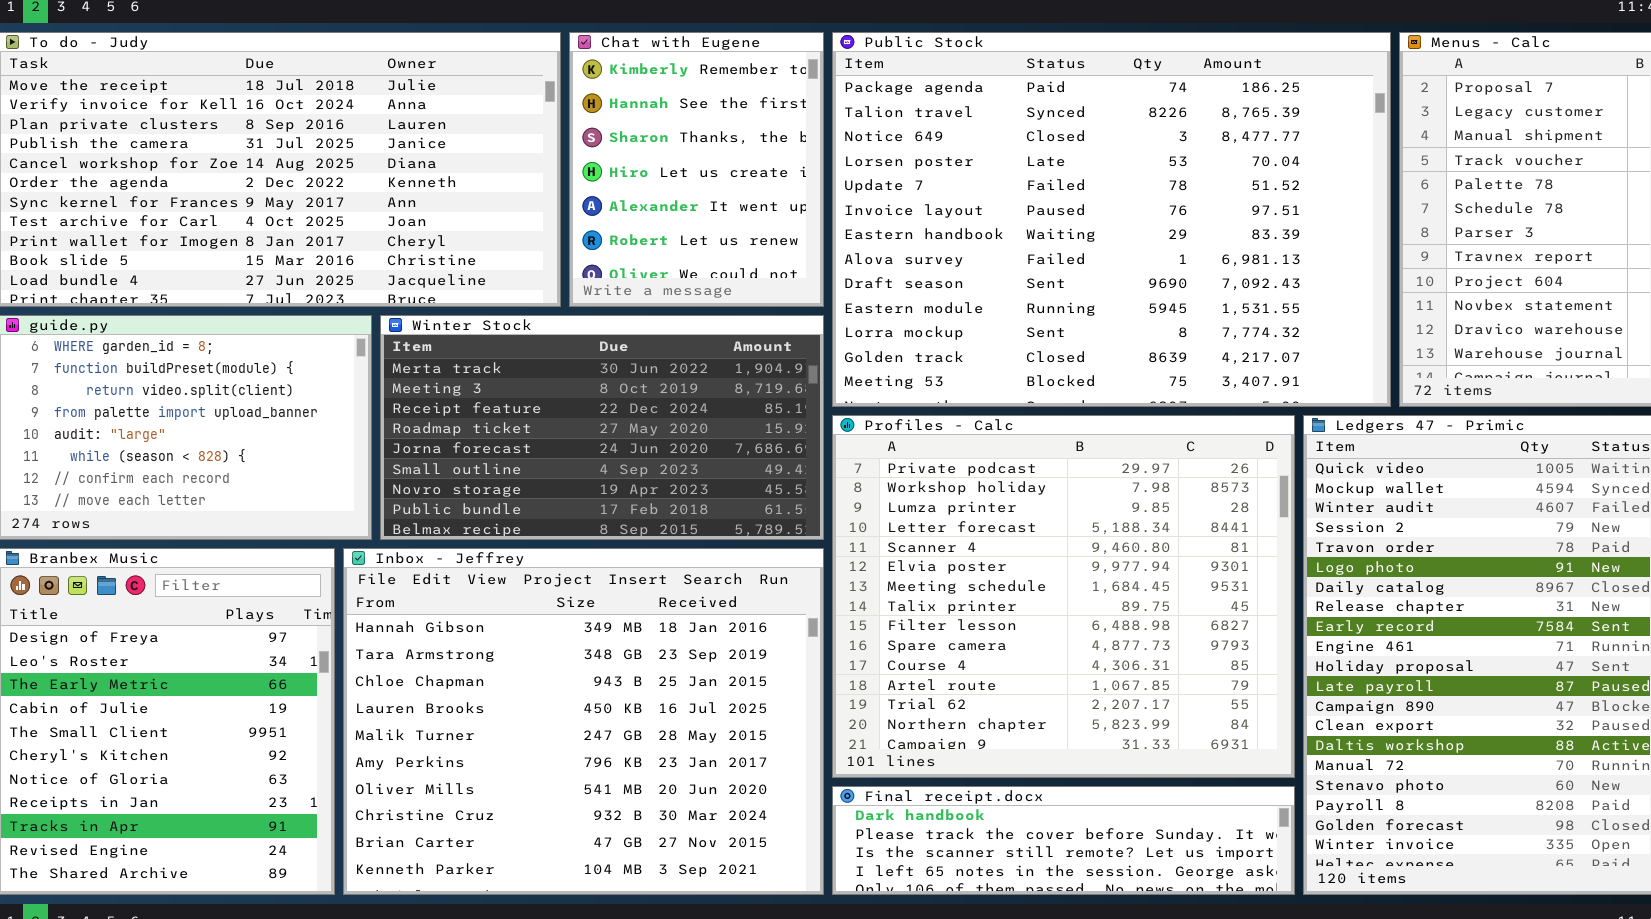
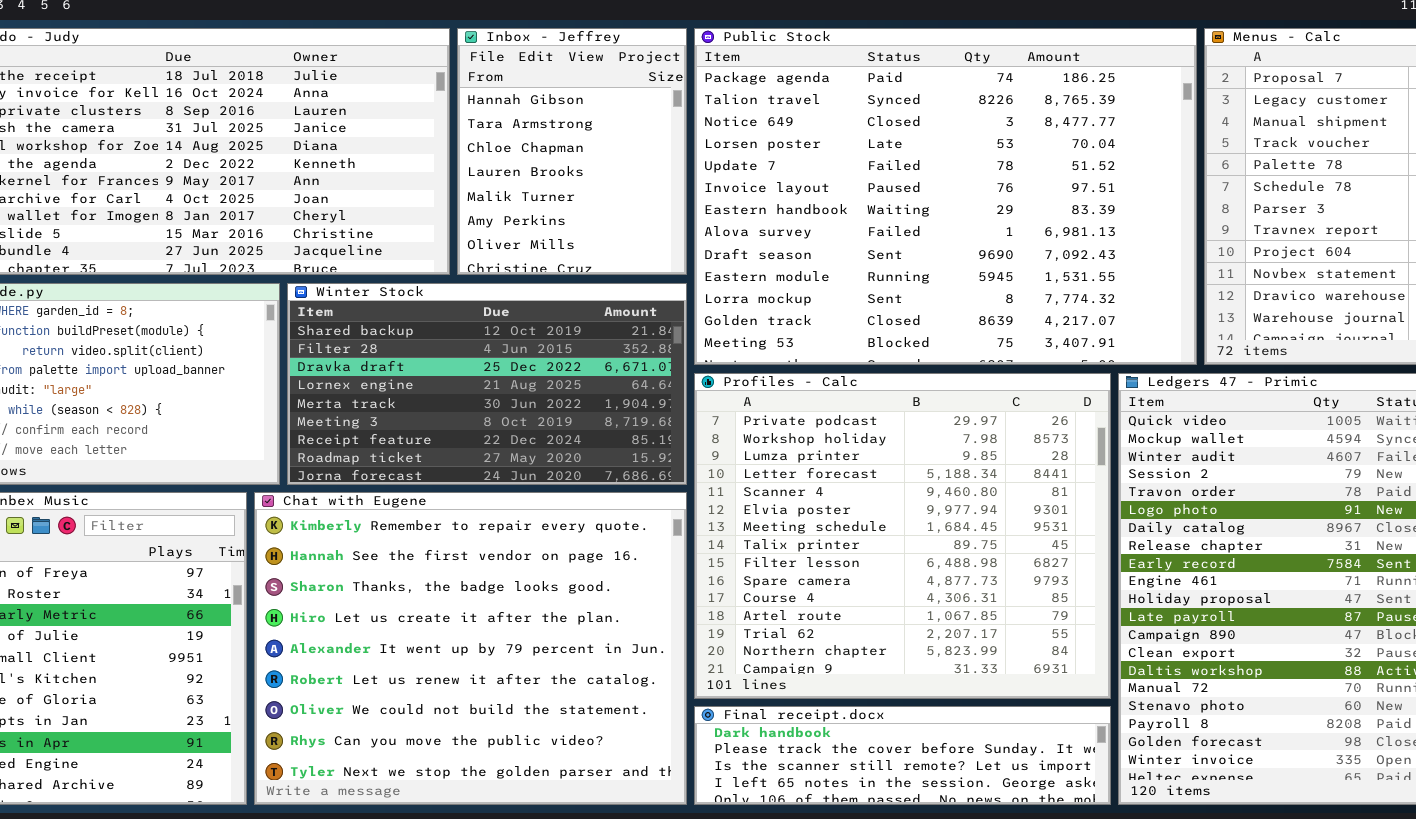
Chat with Eugene: [569,32,824,307] -> [254,492,687,805], moved, resized
Winter Stock: [380,315,824,540] -> [287,283,687,485], scrolled up 4 rows
Inbox - Jeffrey: [343,548,824,895] -> [457,28,687,275], moved, resized

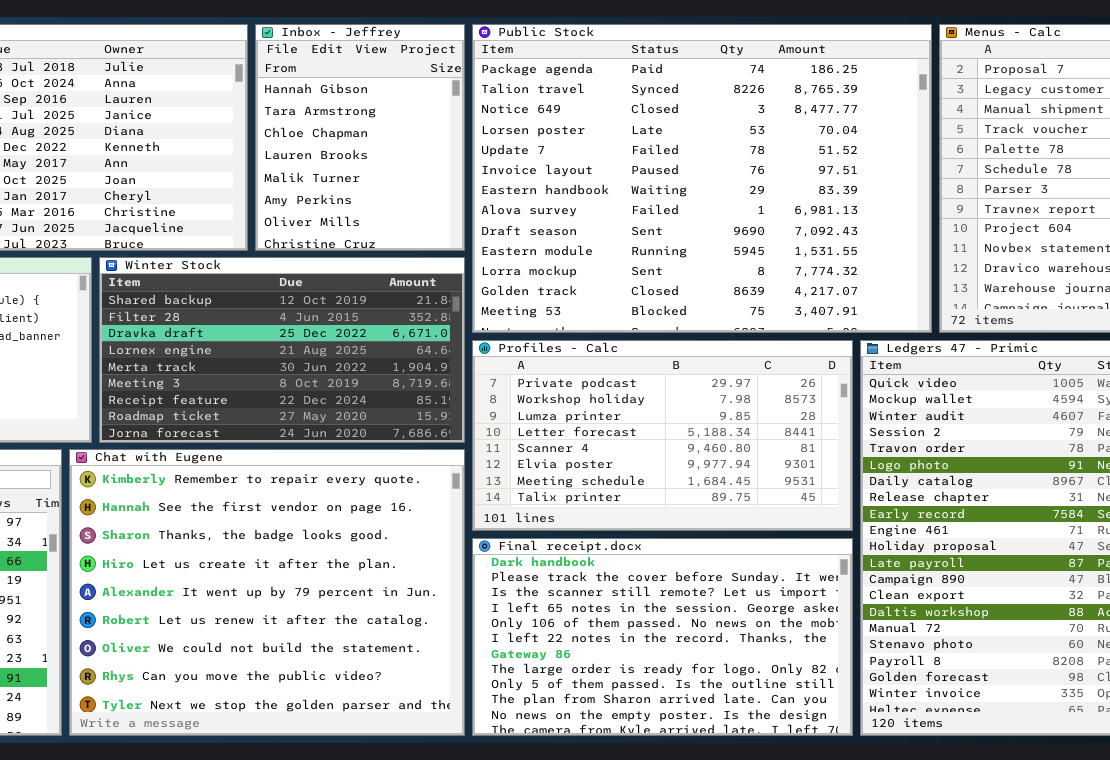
Profiles - Calc: [694,373,1111,699] -> [472,340,853,531], resized
Final receipt.docx: [694,706,1111,805] -> [472,538,853,736], resized

